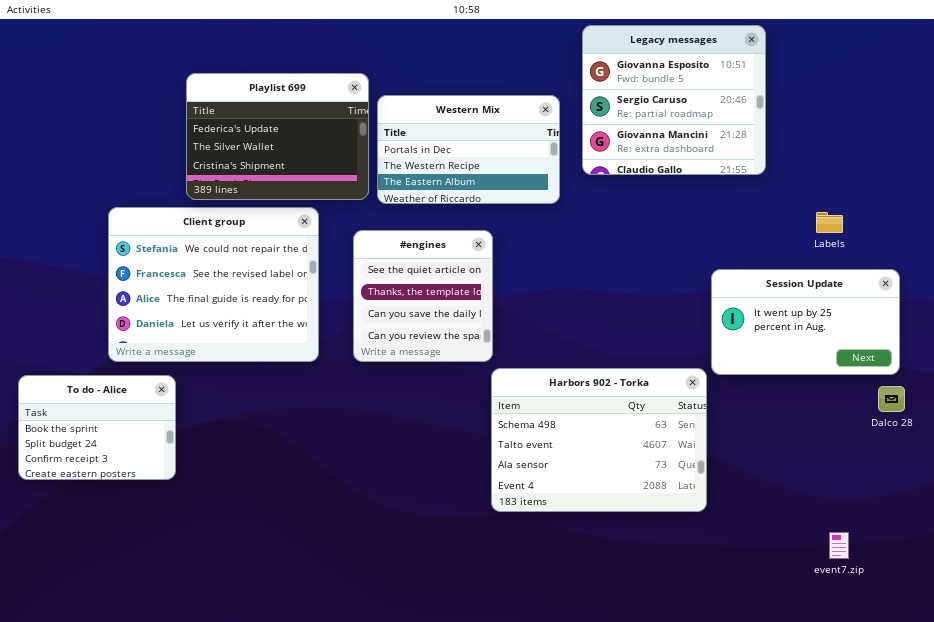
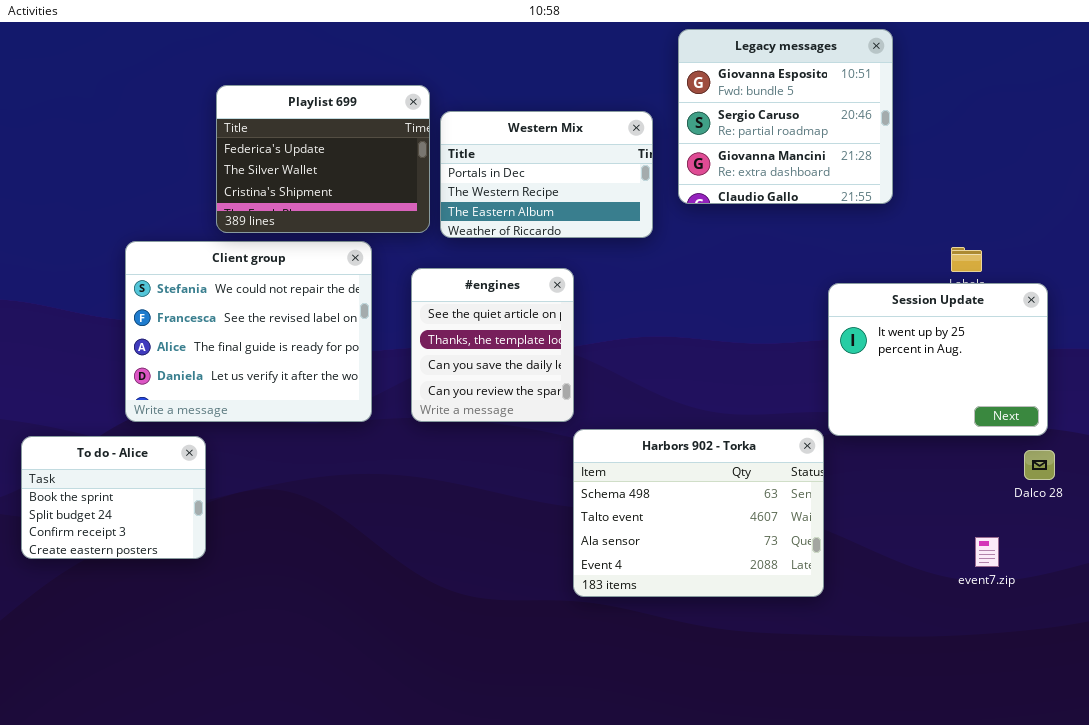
Session Update: [711,269,900,375] -> [828,283,1048,436], resized
event7.zip: [829,532,849,559] -> [975,537,999,567], moved

